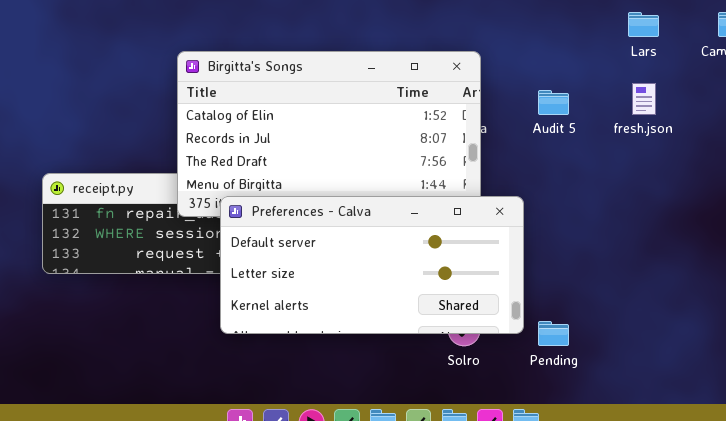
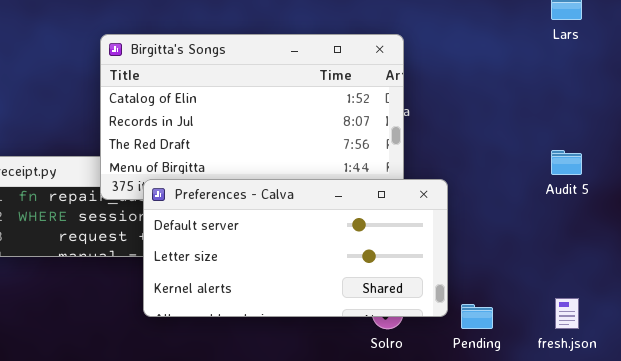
fresh.json: [632,83,656,115] -> [555,298,579,329], moved
Audit 5: [538,90,569,115] -> [551,150,582,175], moved

